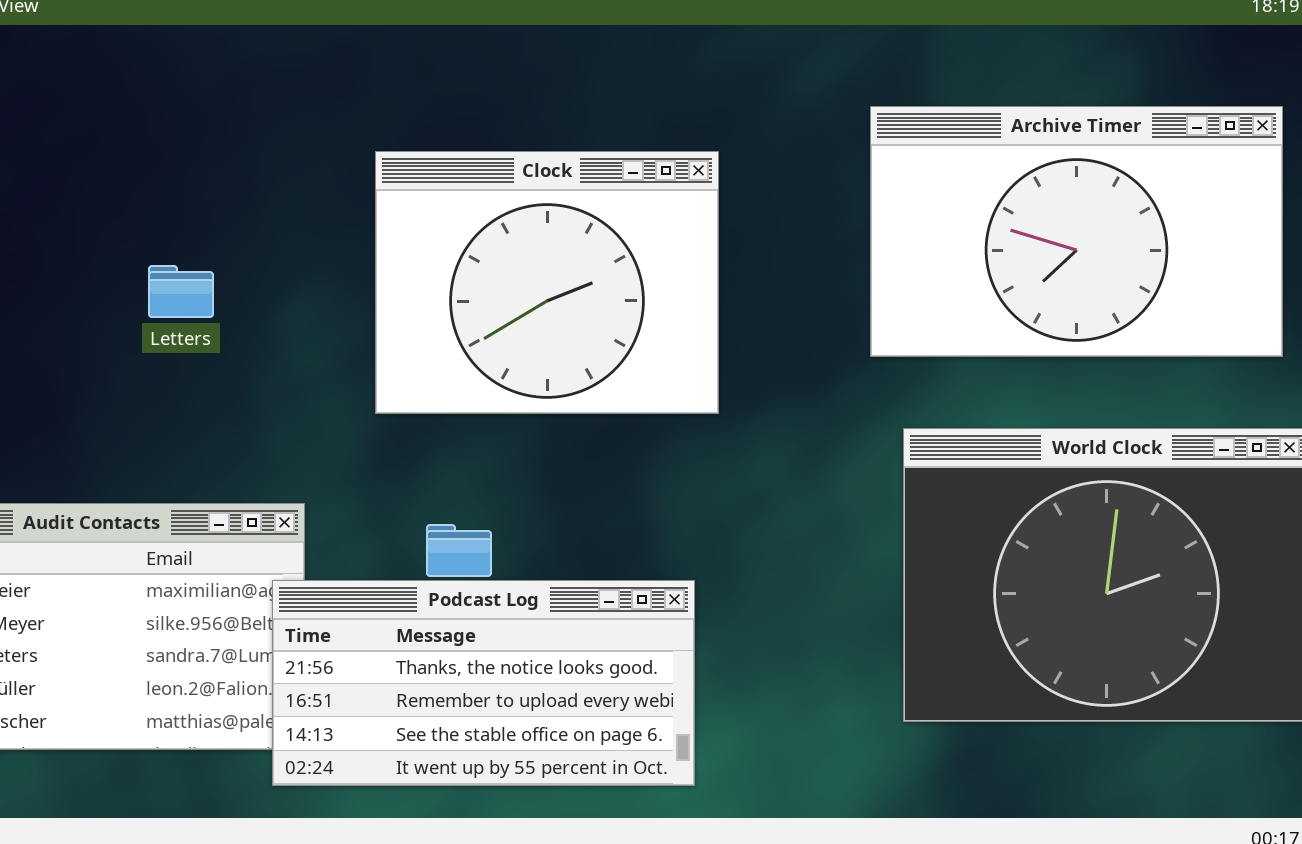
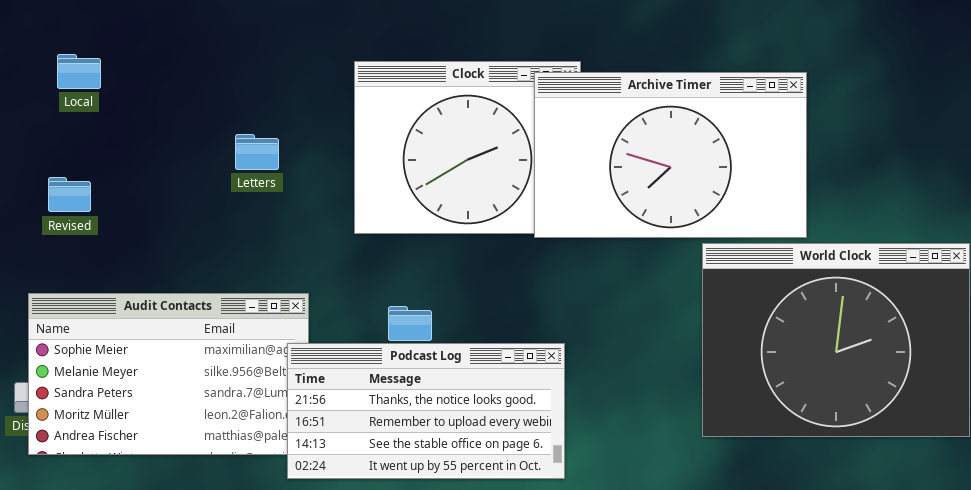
Archive Timer: [870,106,1283,357] -> [534,72,807,238], moved
Letters: [148,265,214,318] -> [235,134,279,170], moved

